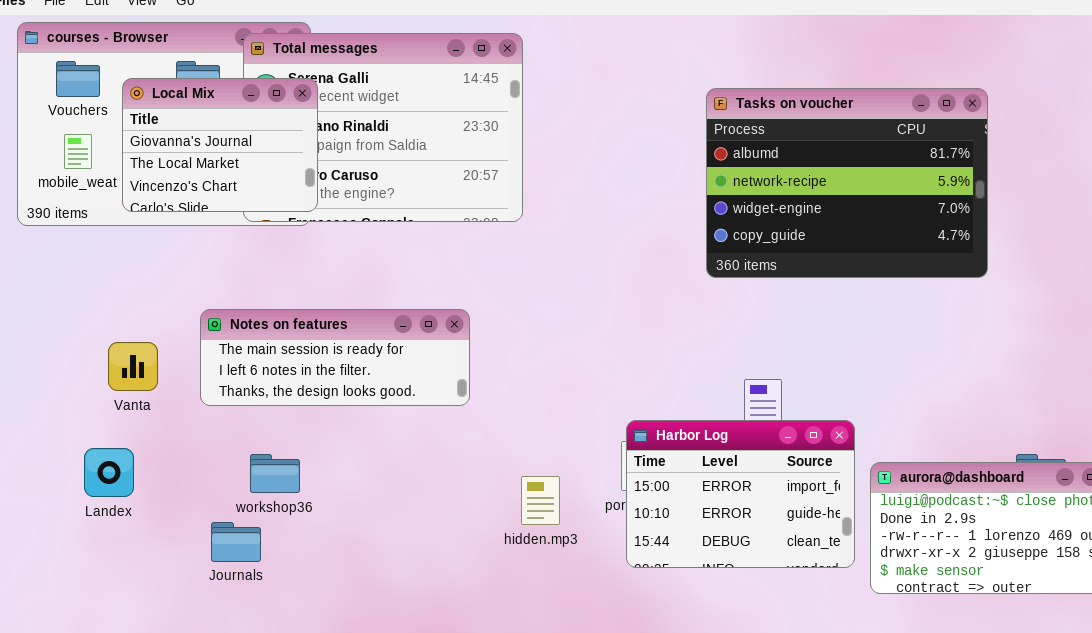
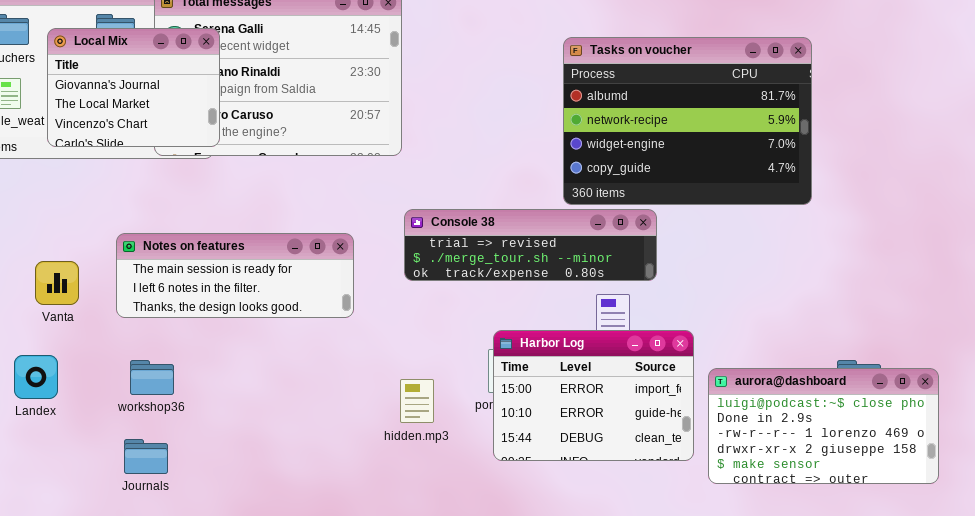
Console 38: none -> [404,209,657,281], opened
workshop36: [250,454,300,493] -> [130,360,174,395], moved
Journals: [211,522,261,562] -> [124,439,168,474], moved

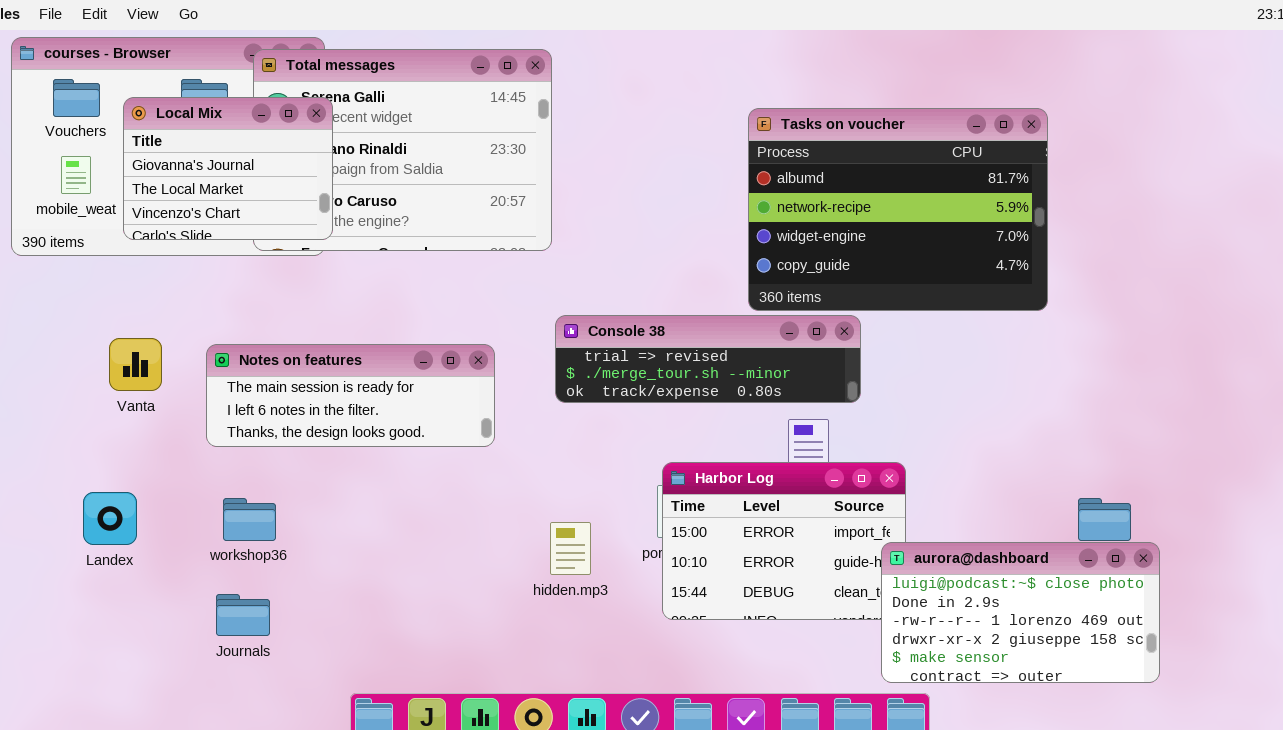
Vanta: [35,261,79,305] -> [109,338,162,391], moved
aurora@dashboard: [708,368,939,484] -> [881,542,1160,683], moved

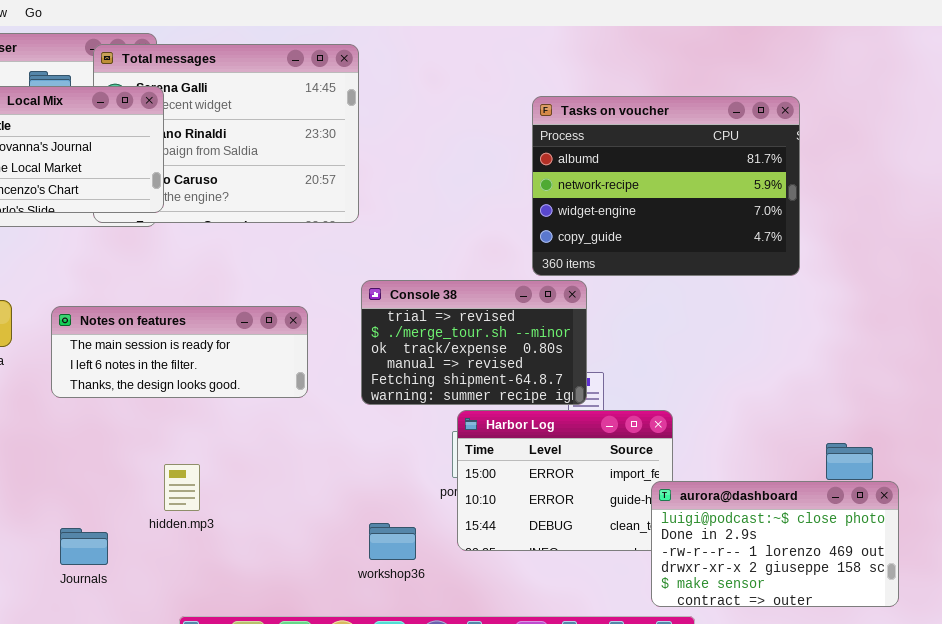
Console 38: [555,315,861,403] -> [361,280,587,405], resized
workshop36: [223,498,276,541] -> [369,523,416,560], moved
hidden.mp3: [550,522,591,575] -> [164,464,200,511], moved

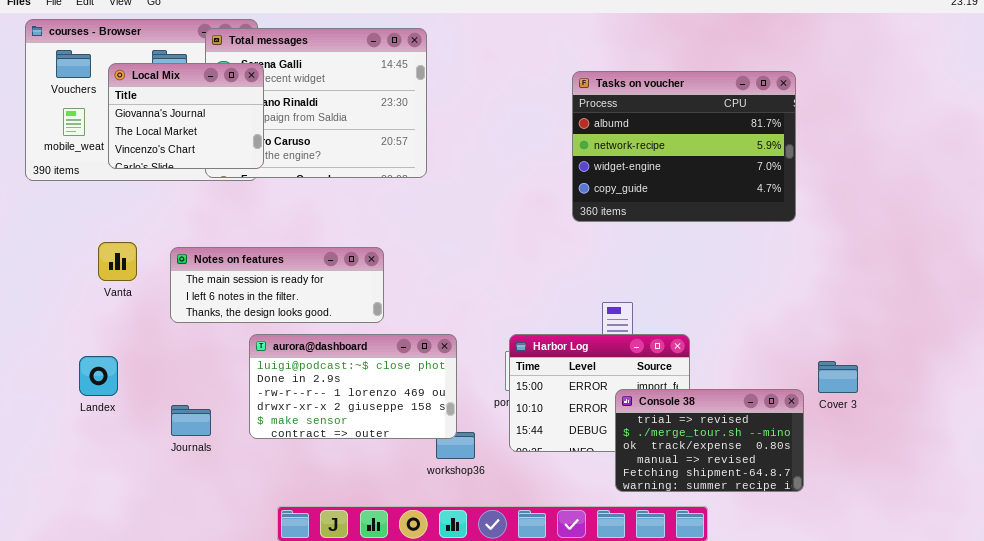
Console 38: [361,280,587,405] -> [615,389,804,492], moved
aurora@dashboard: [651,481,899,607] -> [249,334,457,439], moved
Journals: [60,528,108,565] -> [171,405,211,436], moved

